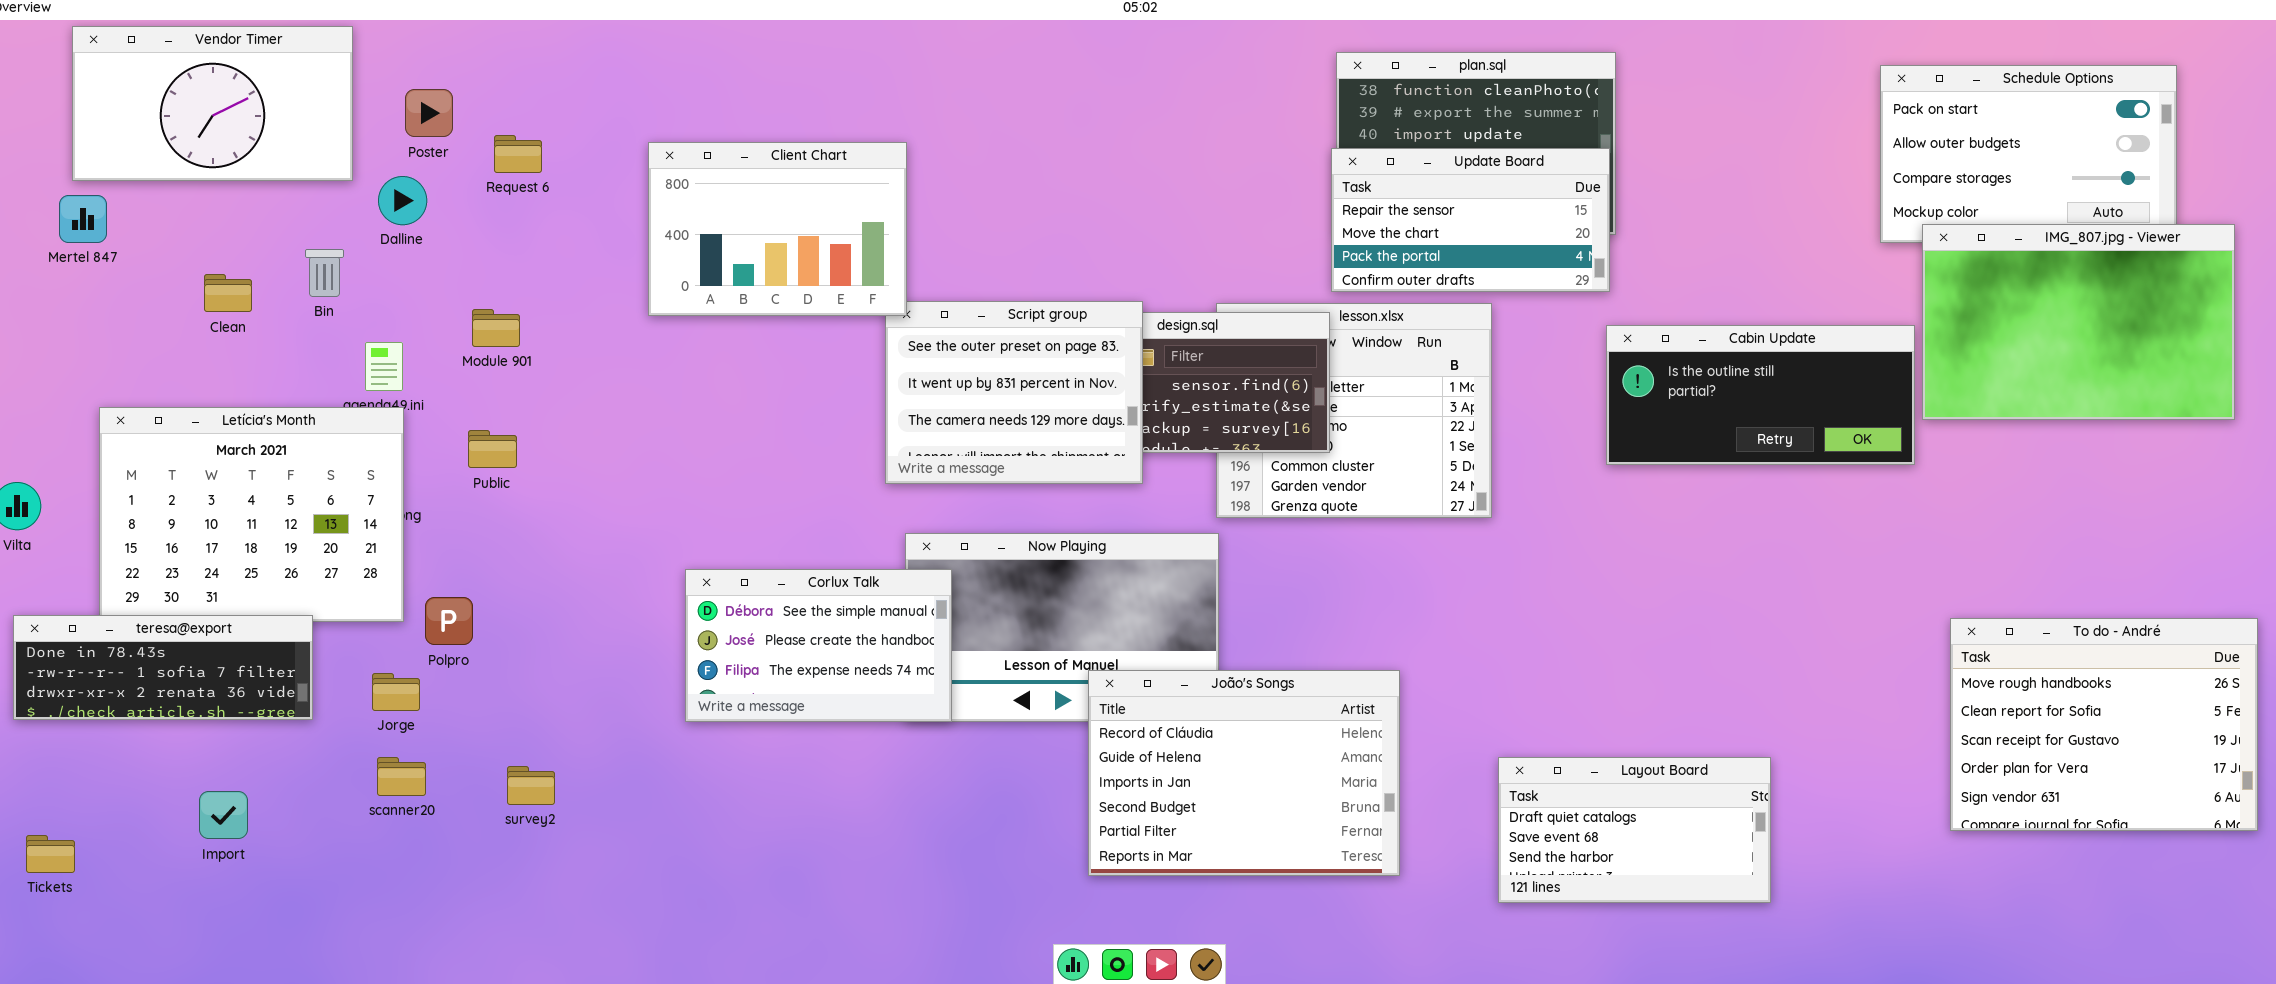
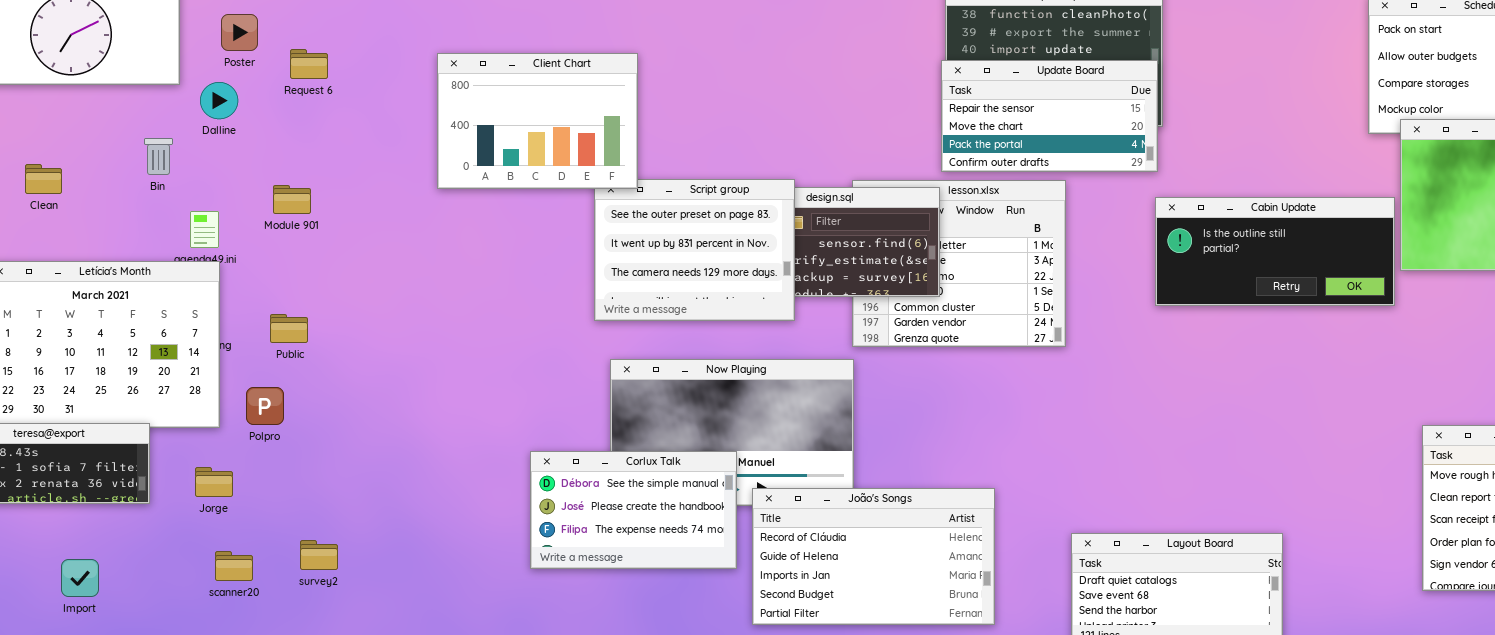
Client Chart: [648,142,907,316] -> [437,53,638,189], moved
Clean: [204,274,252,312] -> [25,164,62,194], moved
Public: [468,430,517,468] -> [270,314,308,343], moved
Corlux Talk: [685,569,952,722] -> [530,451,737,569], moved
Polpro: [425,597,473,645] -> [246,387,284,425], moved
João's Songs: [1088,670,1400,876] -> [752,488,995,625], resized
scanner20: [377,757,426,796] -> [215,551,253,581], moved

